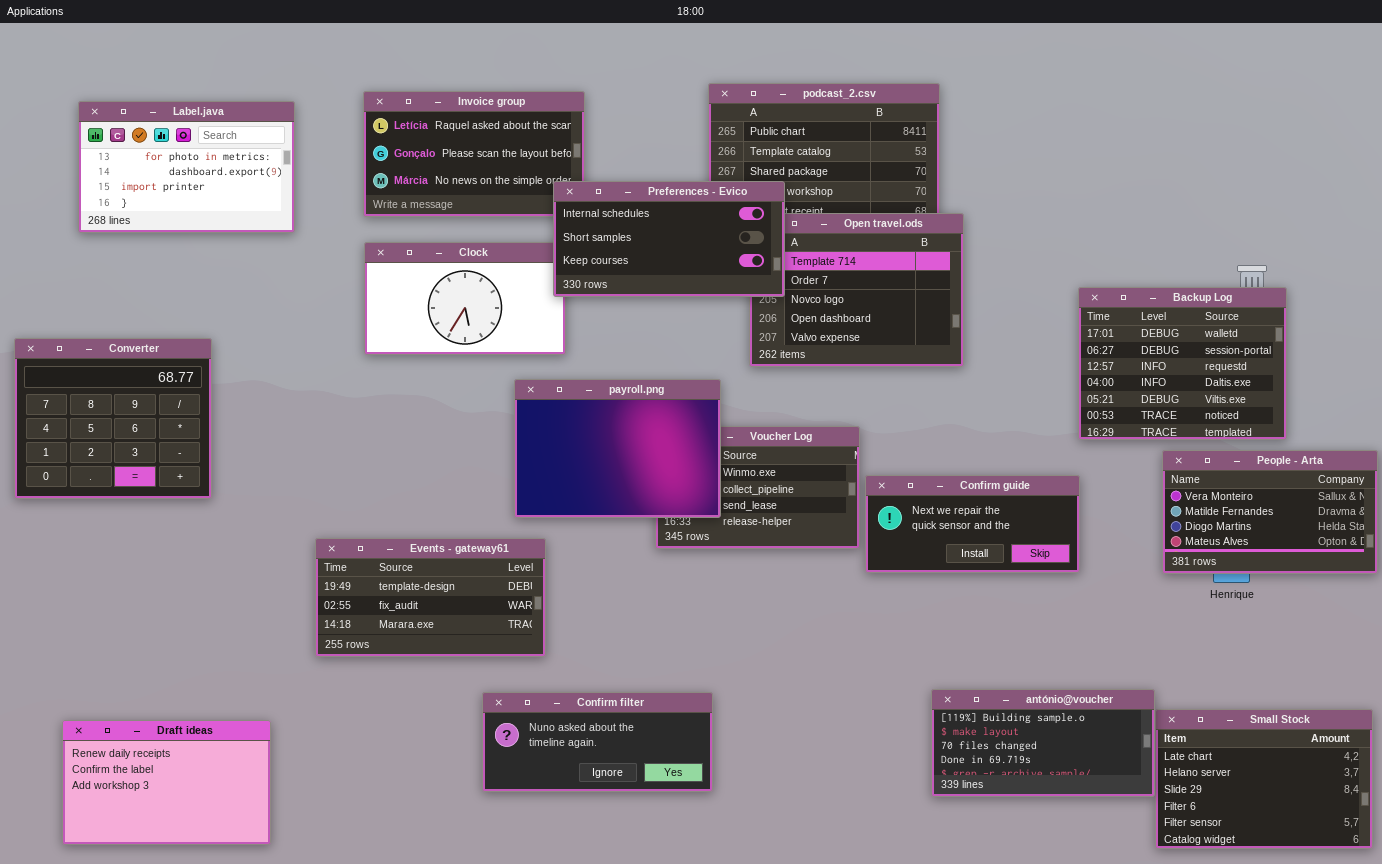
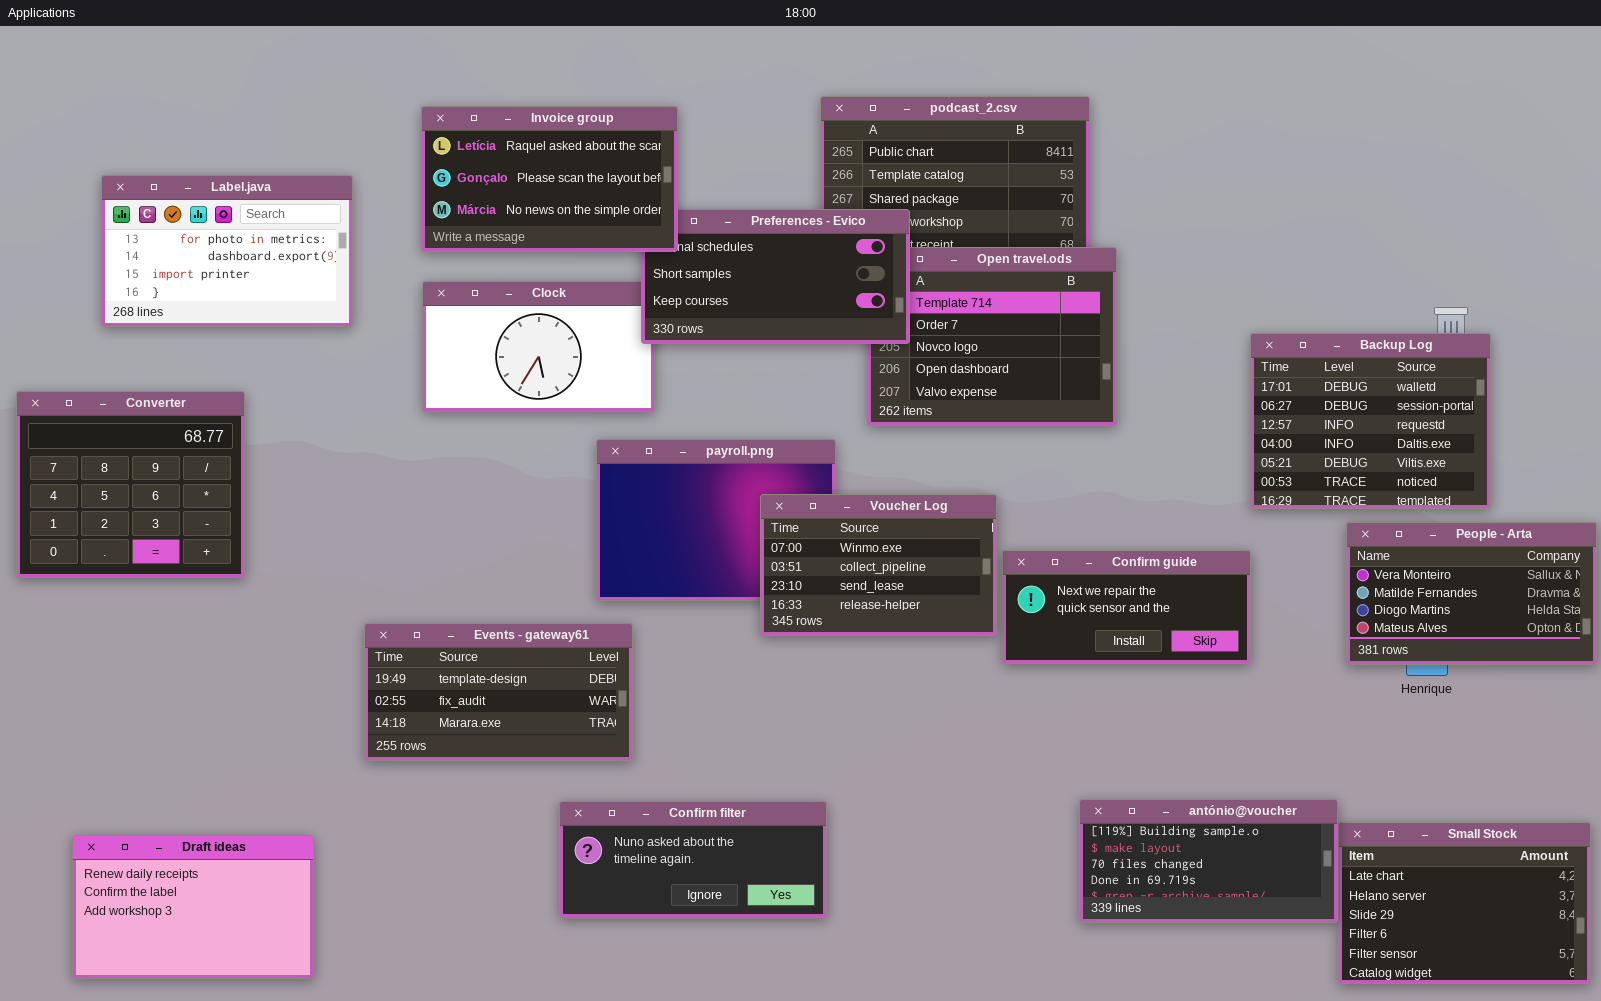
Invoice group: [363,91,585,217] -> [421,106,678,252], raised
Label.java: [78,101,295,233] -> [101,175,353,327], moved
Voucher Log: [655,426,860,549] -> [760,494,997,636], raised

